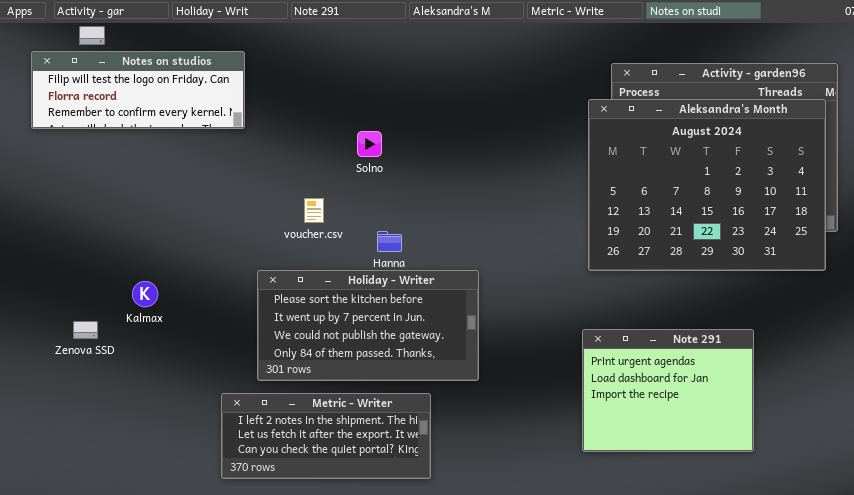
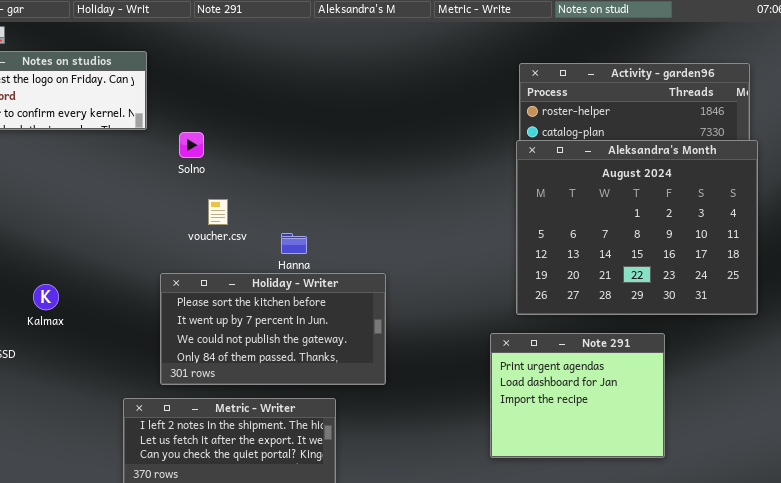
Aleksandra's Month: [588,99,826,271] -> [516,140,758,315], moved
Solno: [357,131,382,157] -> [179,132,204,158], moved

